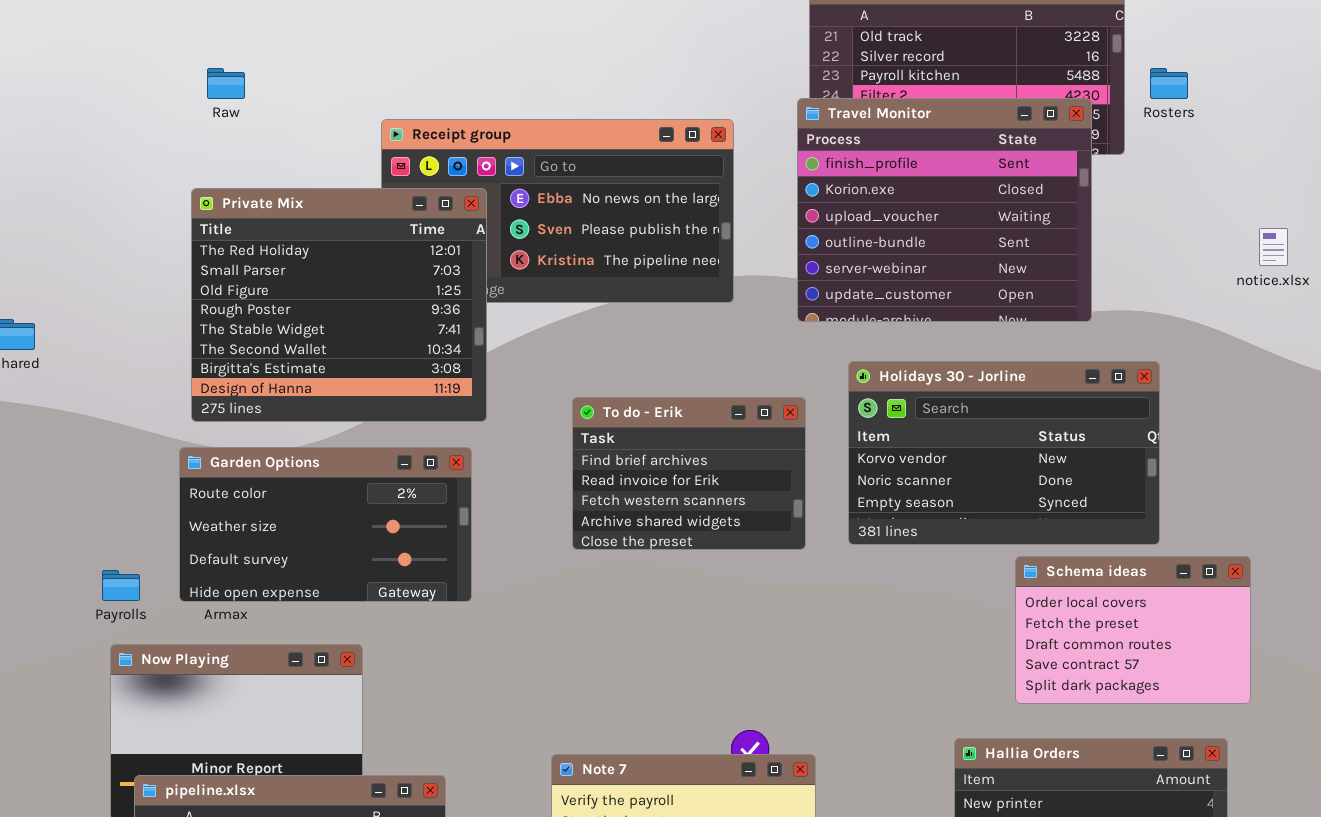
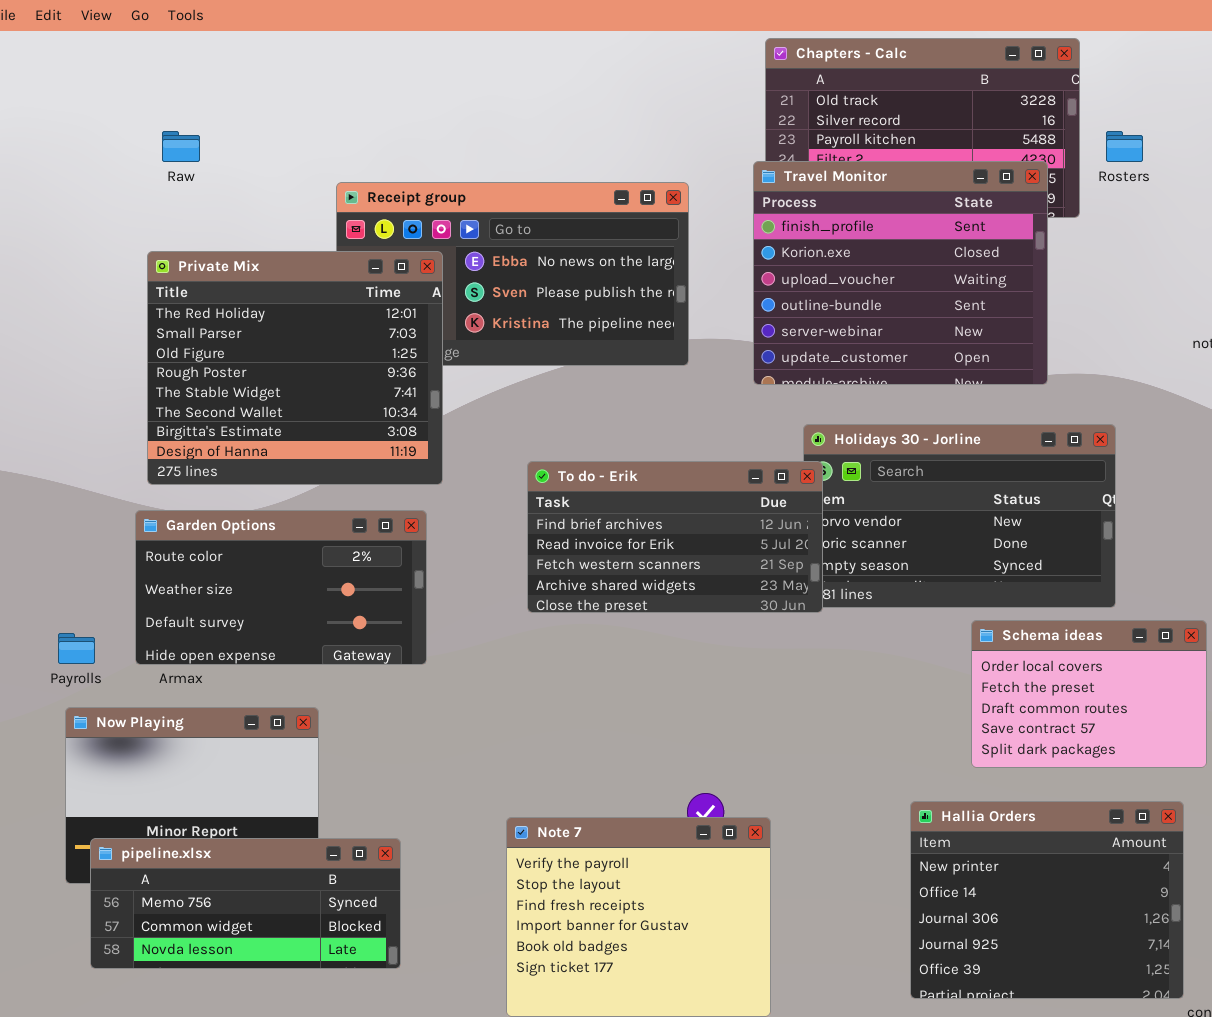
To do - Erik: [572,397,806,550] -> [527,461,823,613], resized

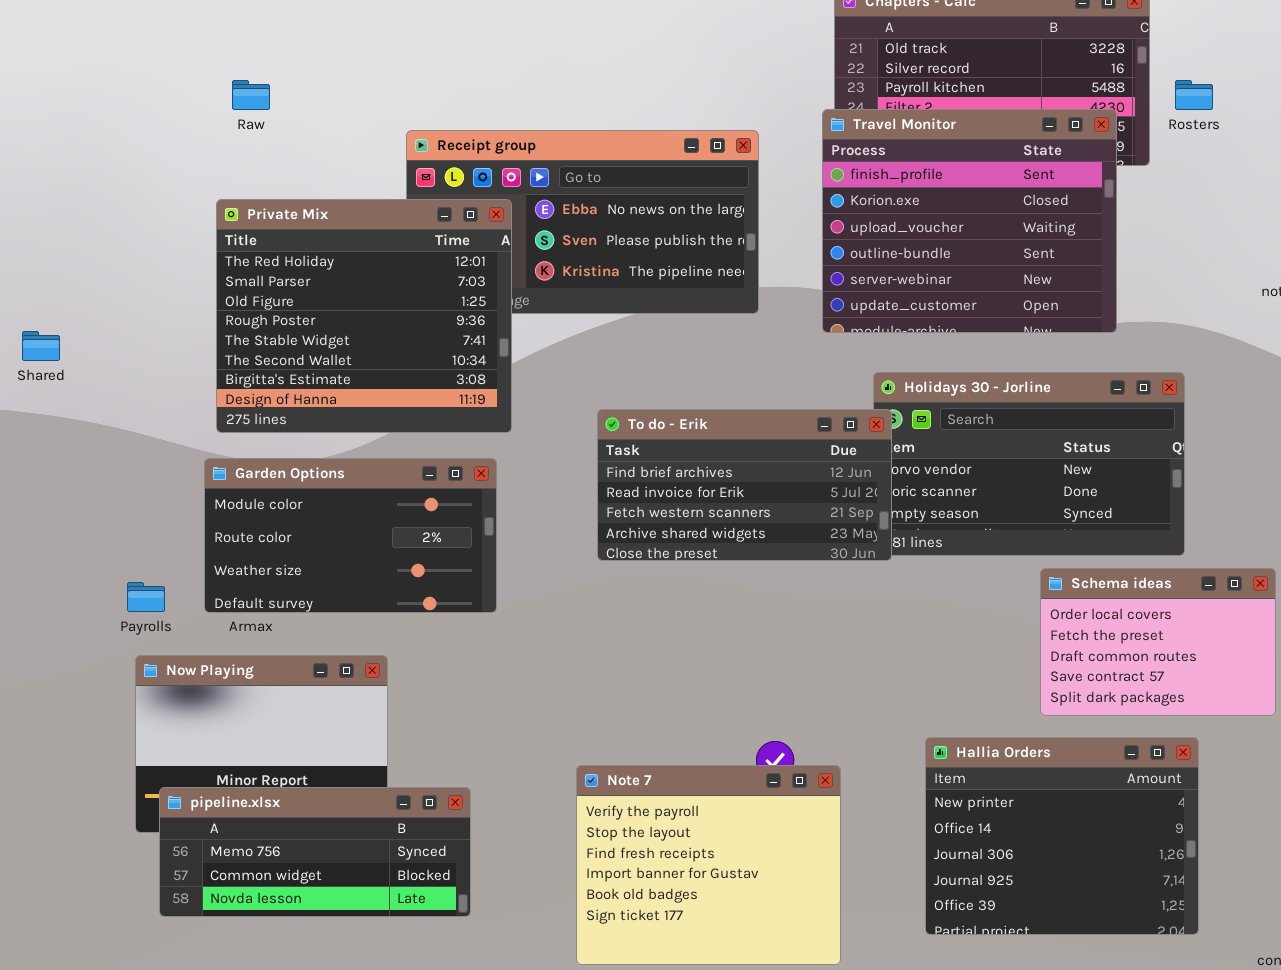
Garden Options: [135,510,427,665] -> [204,458,497,613], scrolled up 1 row
Hallia Orders: [910,801,1184,999] -> [925,737,1199,935], moved

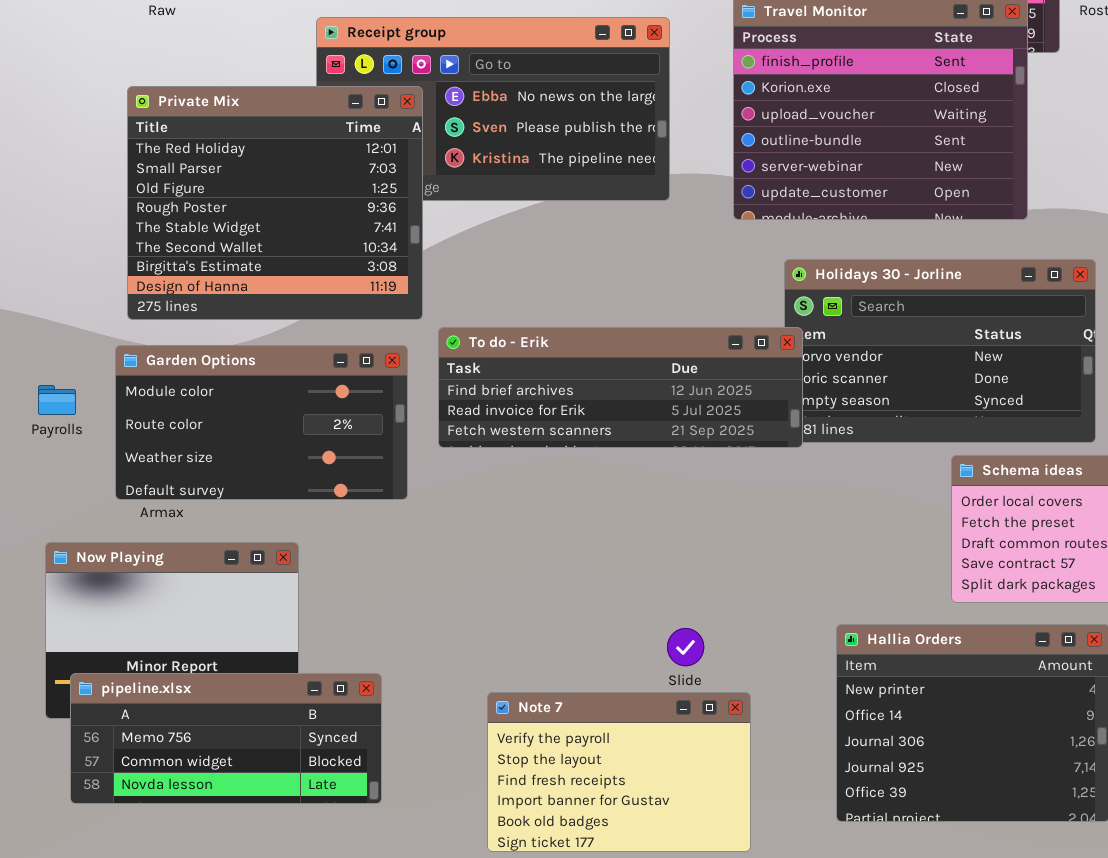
To do - Erik: [597,409,892,561] -> [438,327,803,448], resized
Payrolls: [127,582,165,612] -> [38,385,76,415], moved
Note 7: [576,765,841,965] -> [487,692,751,852], resized

